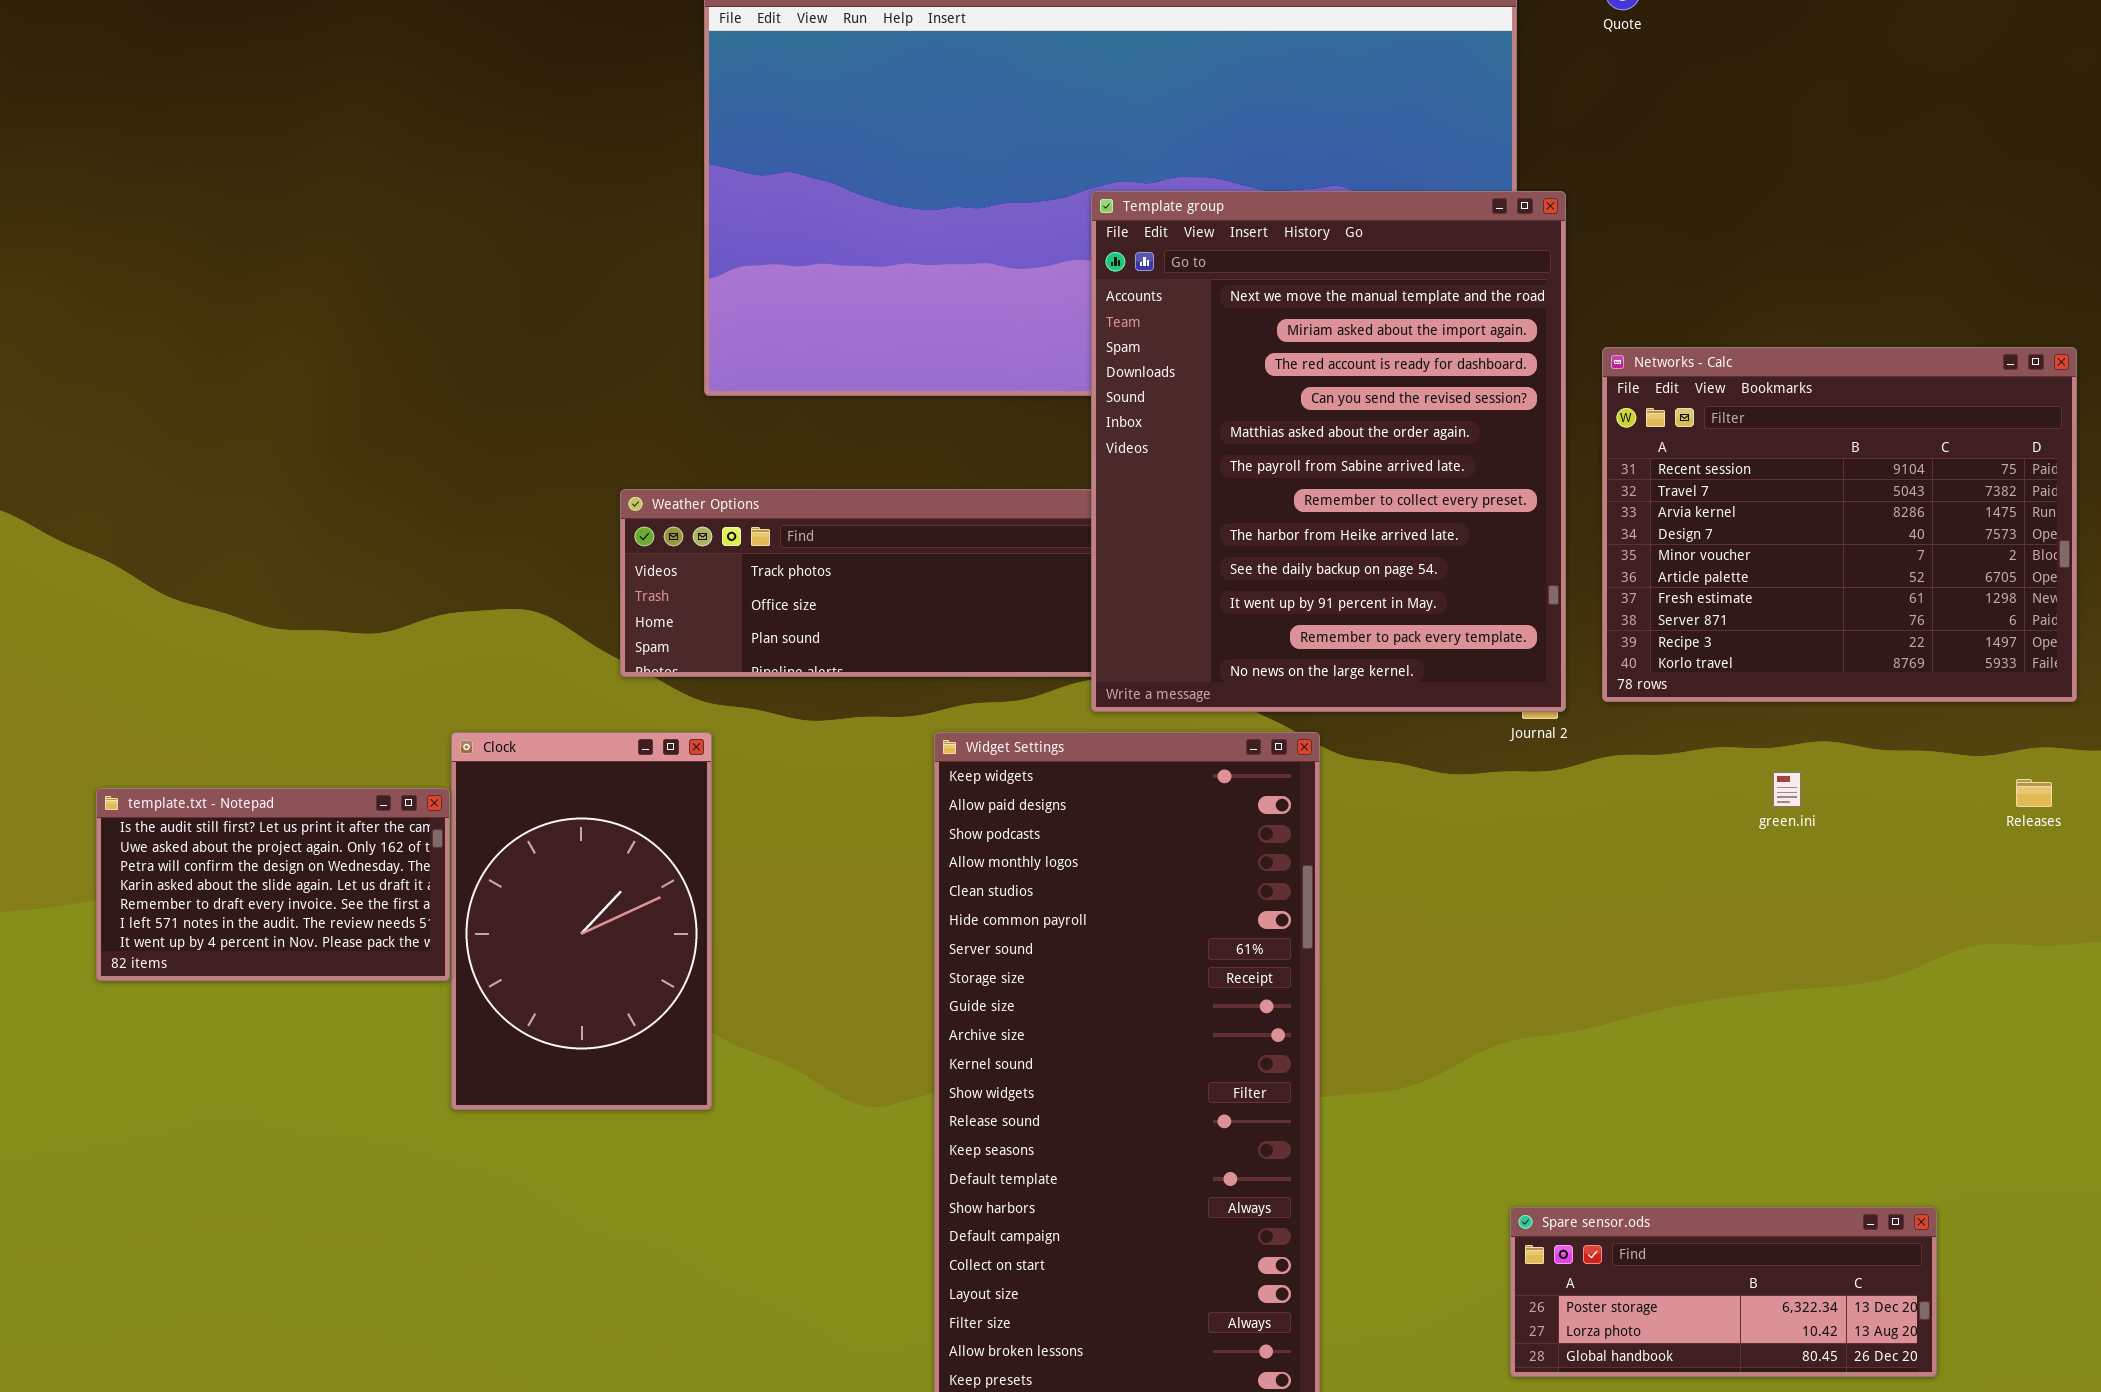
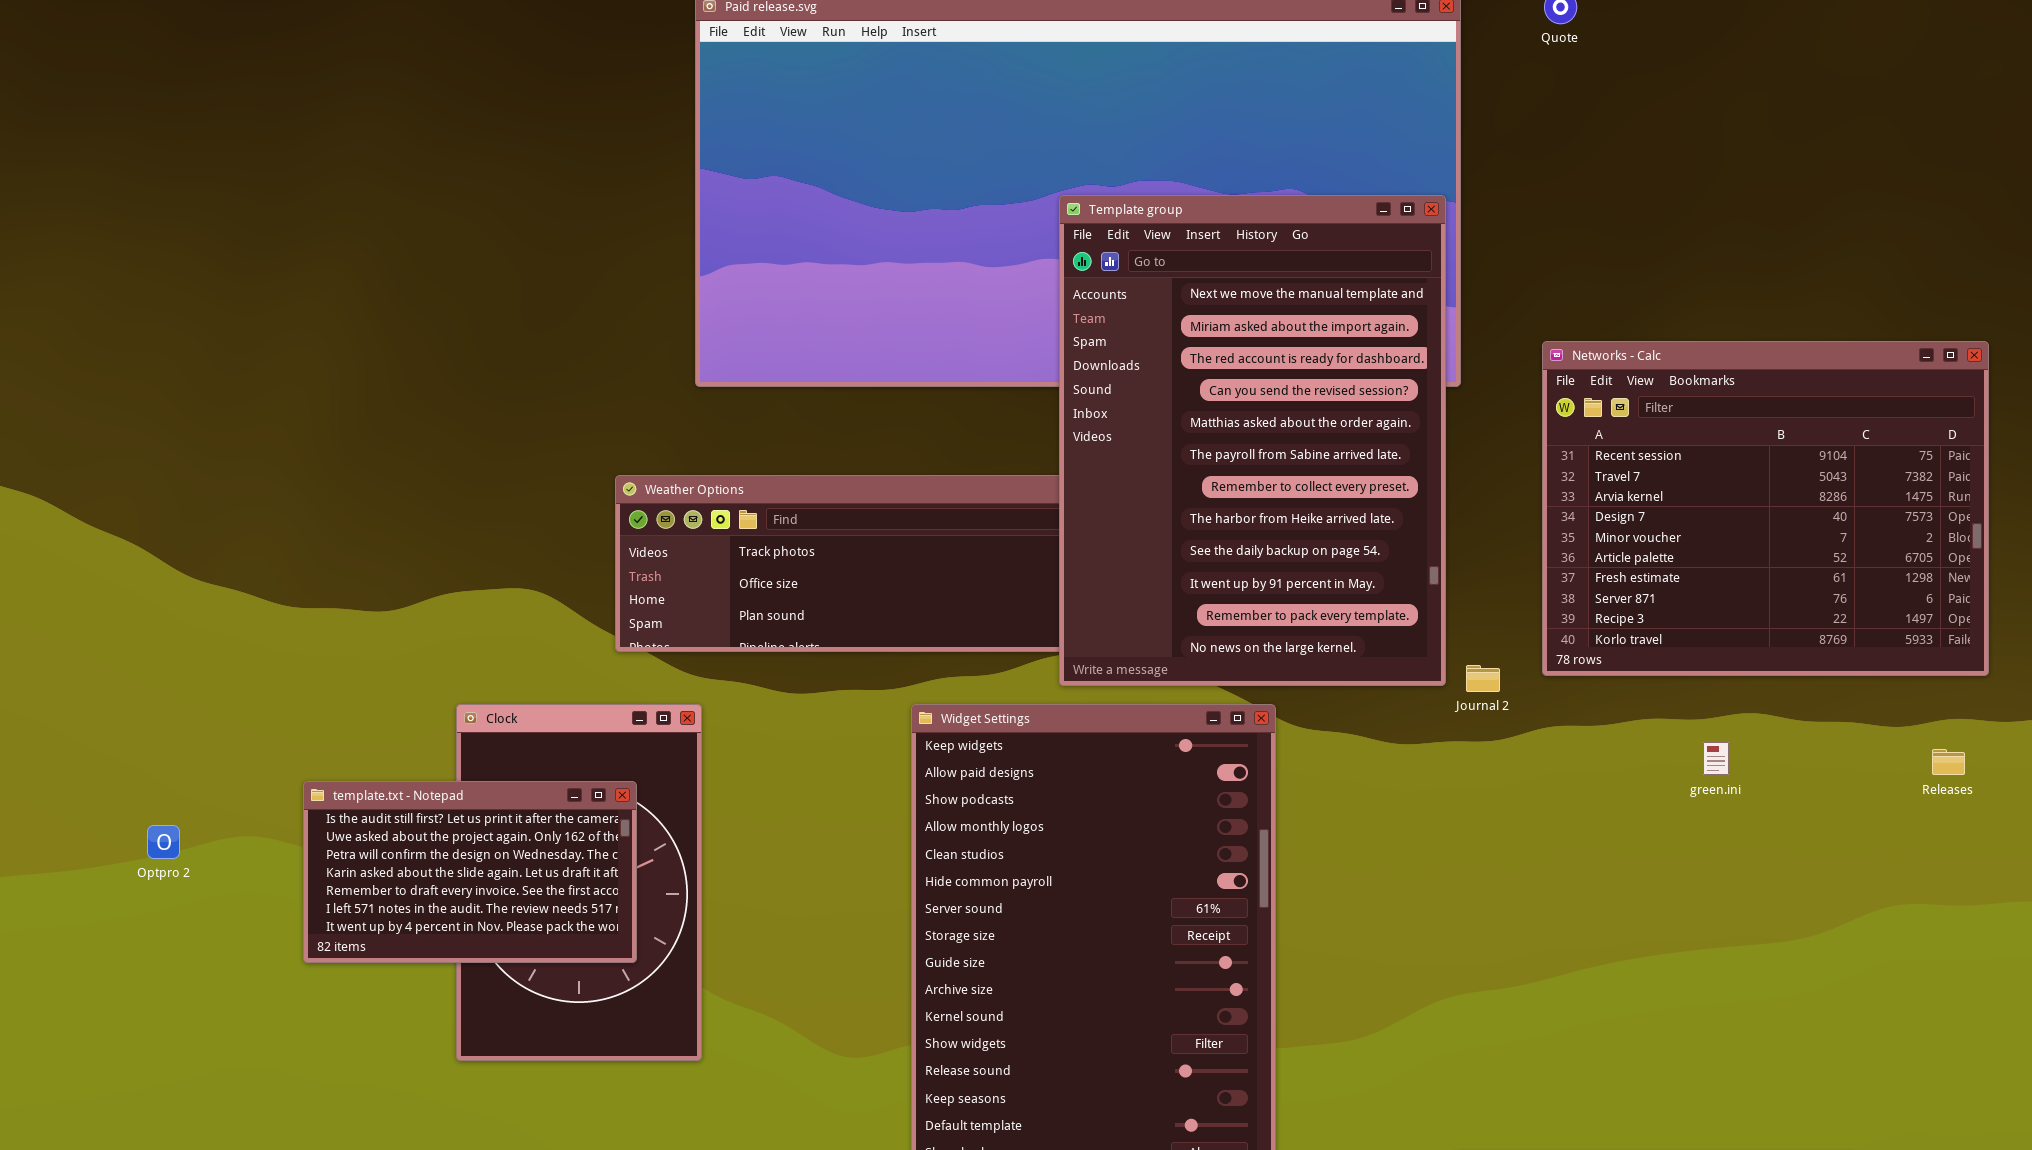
Template group: [1091,191,1566,712] -> [1059,195,1446,686], resized
template.txt - Notepad: [96,788,450,981] -> [303,781,637,963], moved

